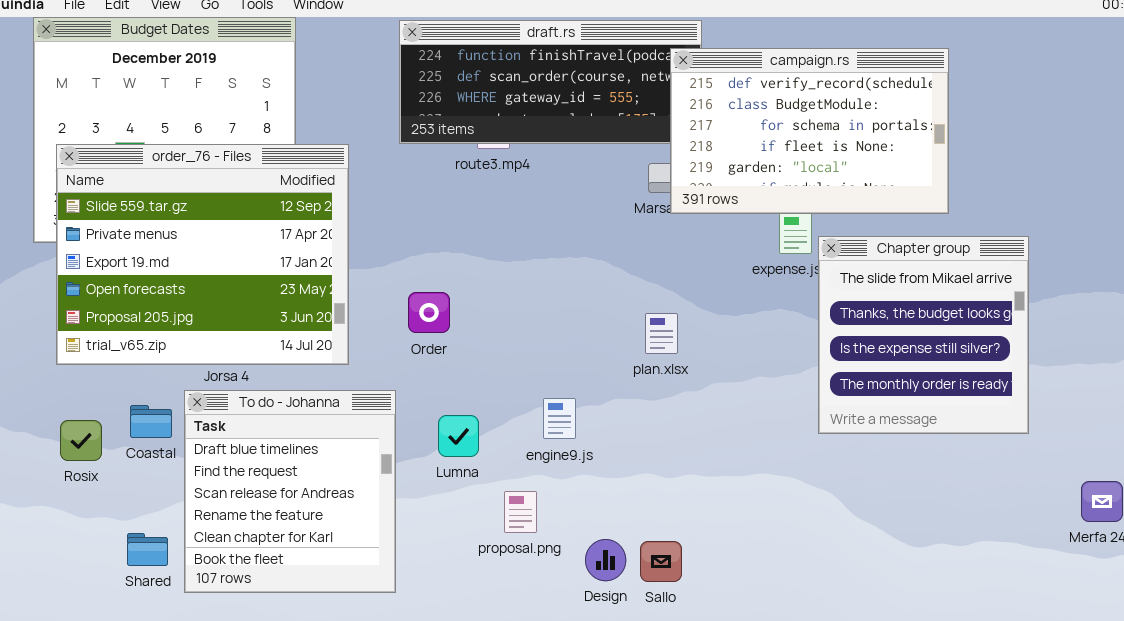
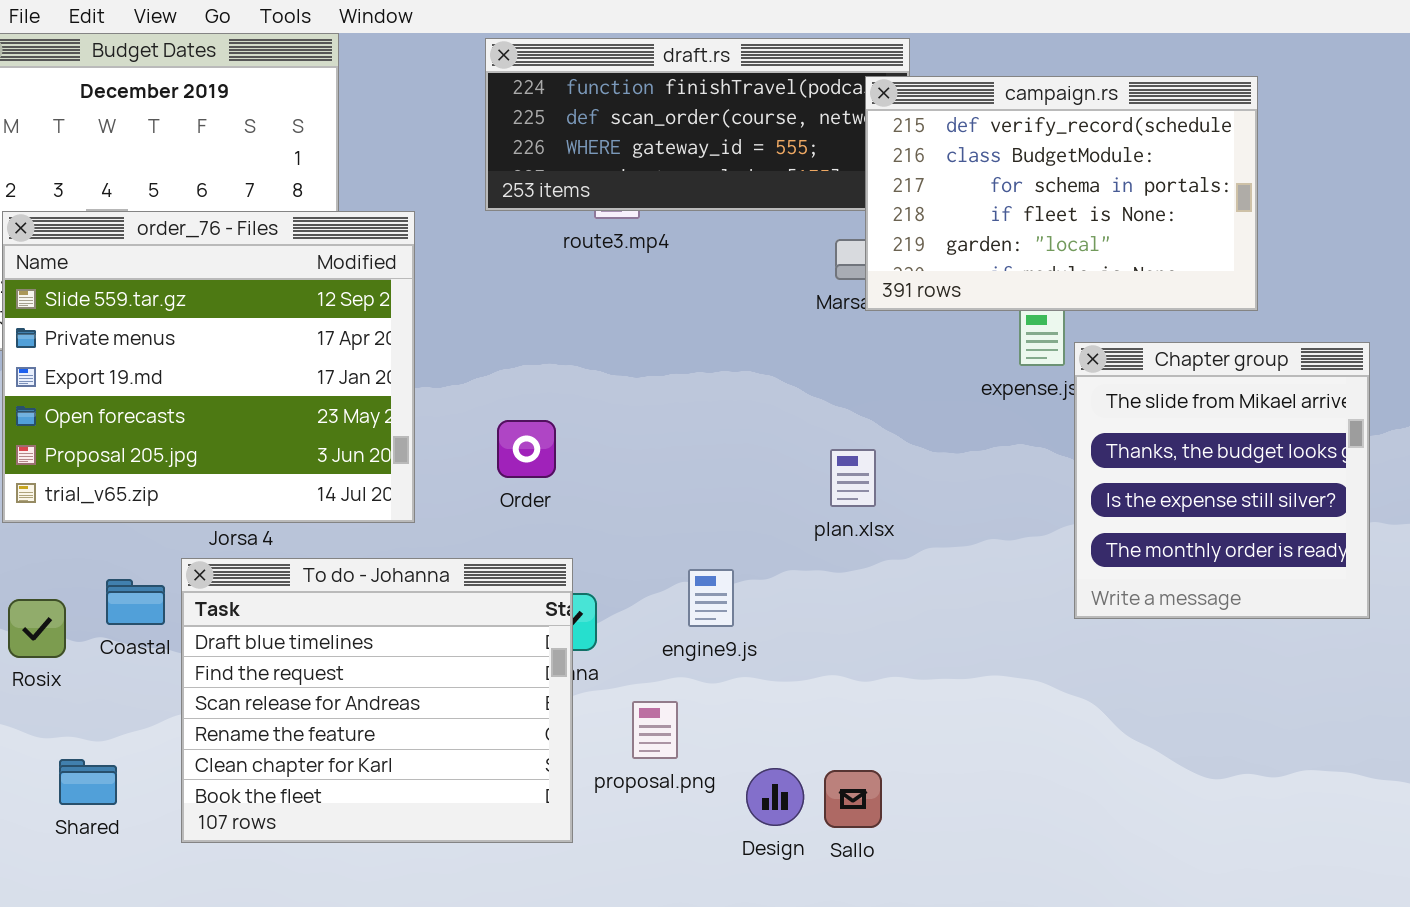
To do - Johanna: [184,390,396,593] -> [181,558,573,843], resized
Shared: [127,533,168,566] -> [59,759,117,805], moved

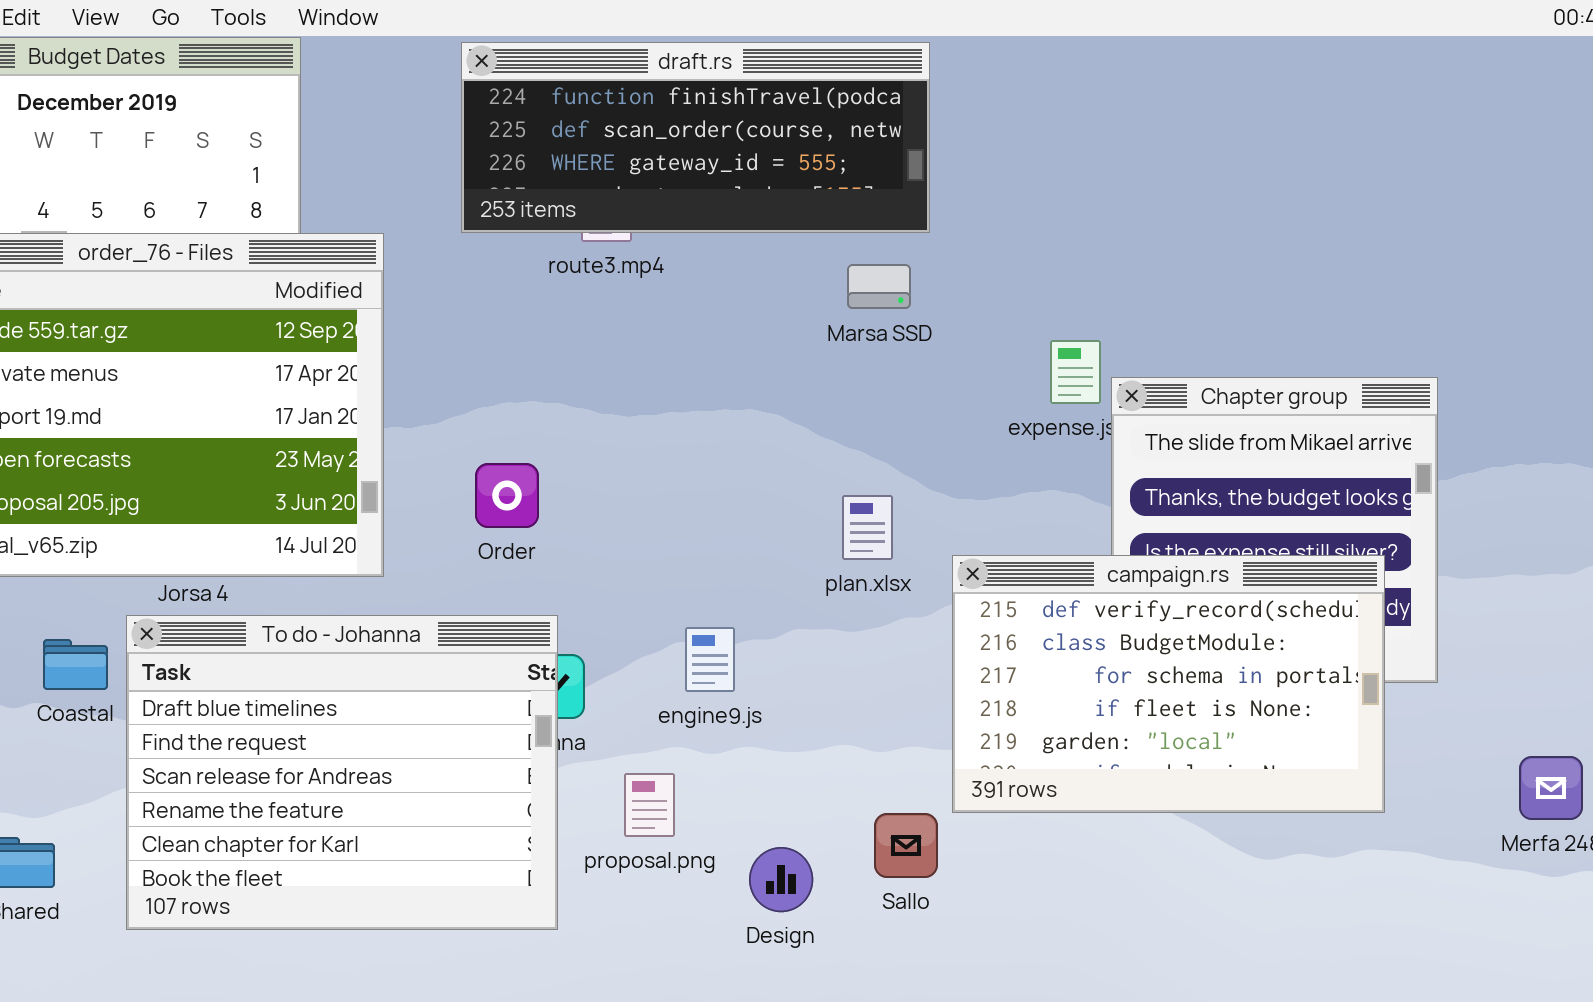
campaign.rs: [865,76,1258,311] -> [952,555,1385,813], moved
Sallo: [824,770,882,828] -> [874,813,938,878], moved

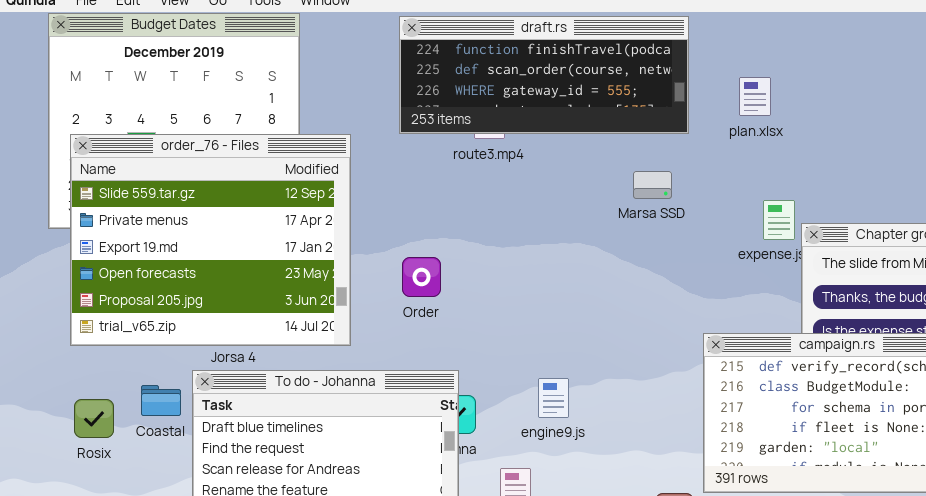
Marsa SSD: [847,264,911,309] -> [633,171,672,199], moved
Order: [475,463,539,528] -> [402,257,441,297], moved
plan.xlsx: [842,495,893,560] -> [739,77,771,116], moved

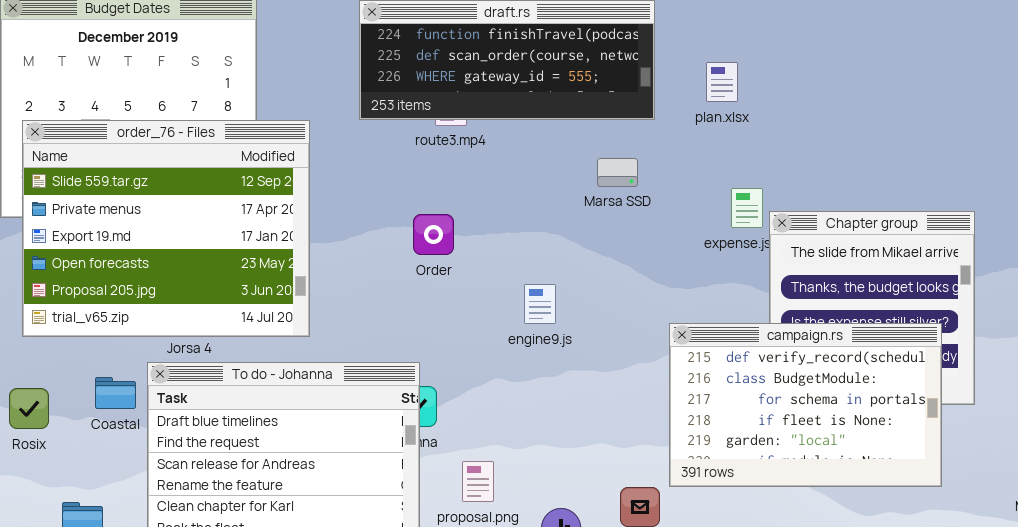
Order: [402,257,441,297] -> [413,214,454,255], moved
engine9.js: [538,378,569,418] -> [524,284,556,324], moved
Rosix: [74,399,114,438] -> [9,388,49,429], moved

